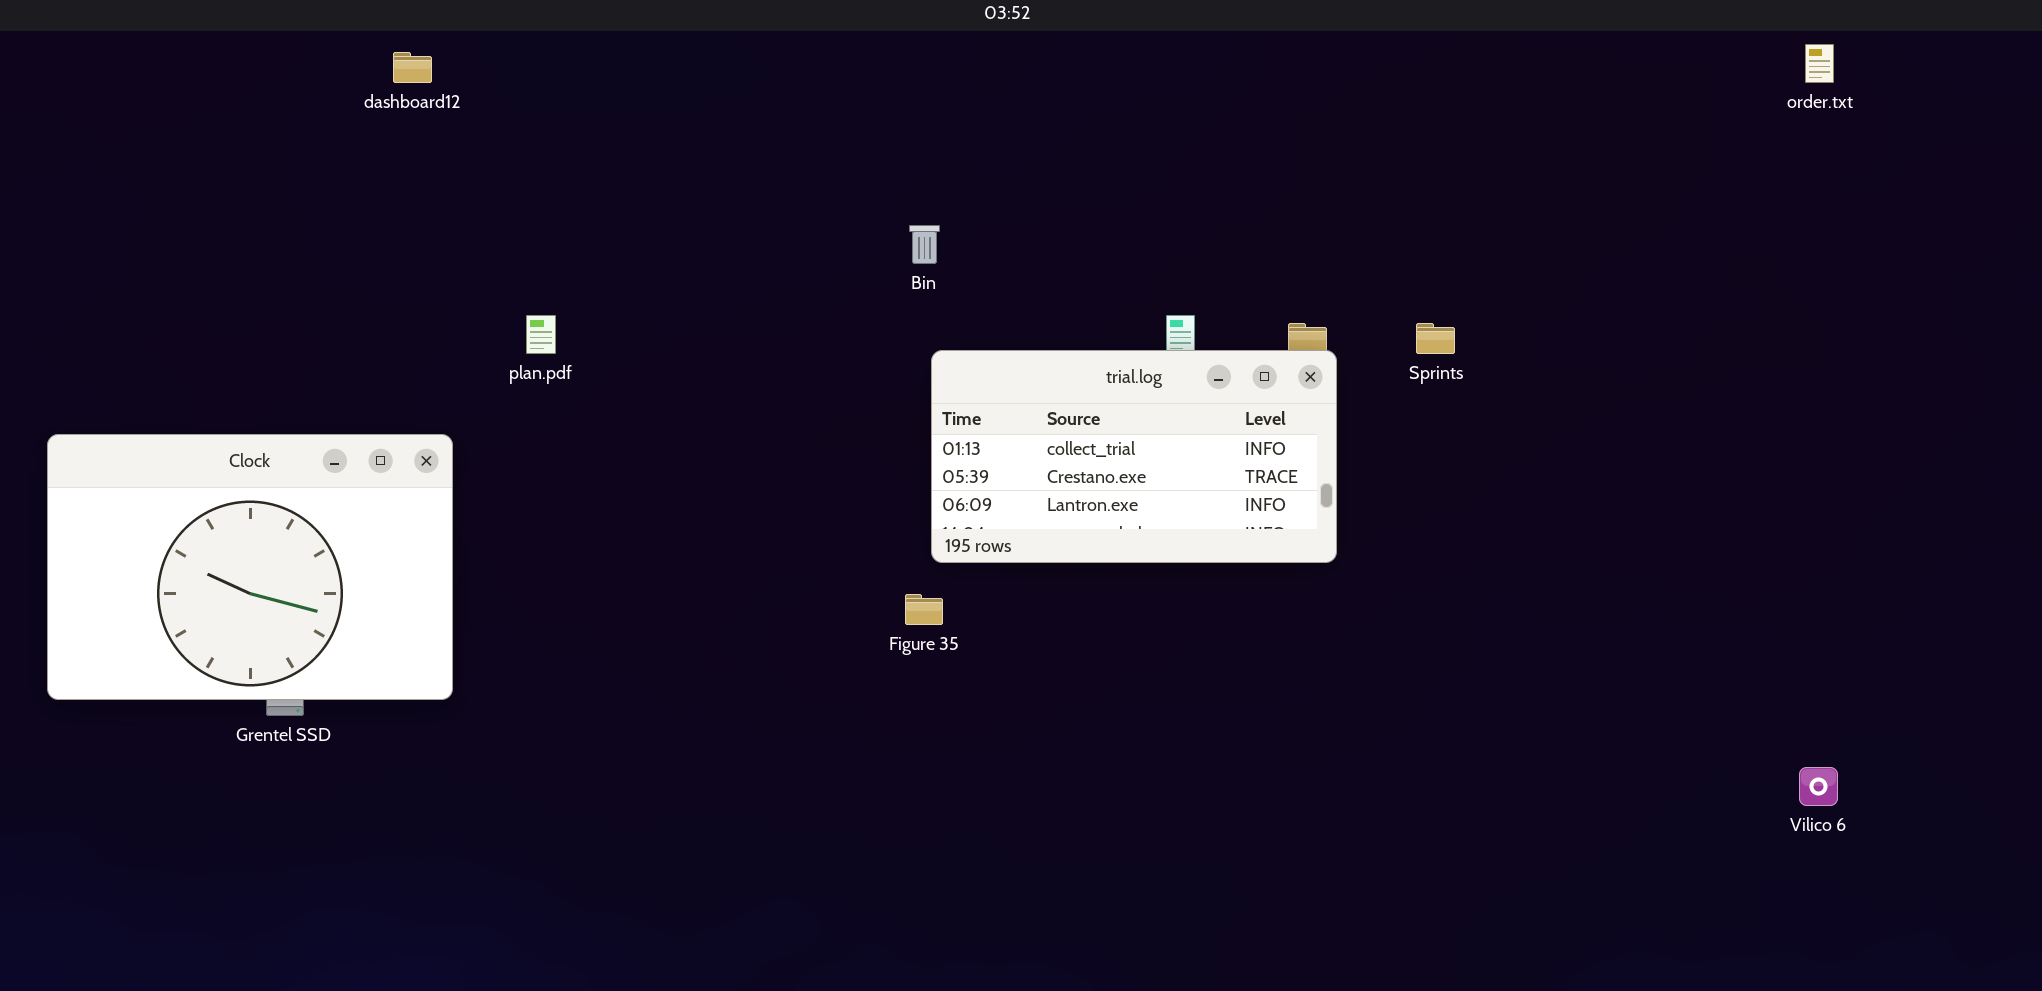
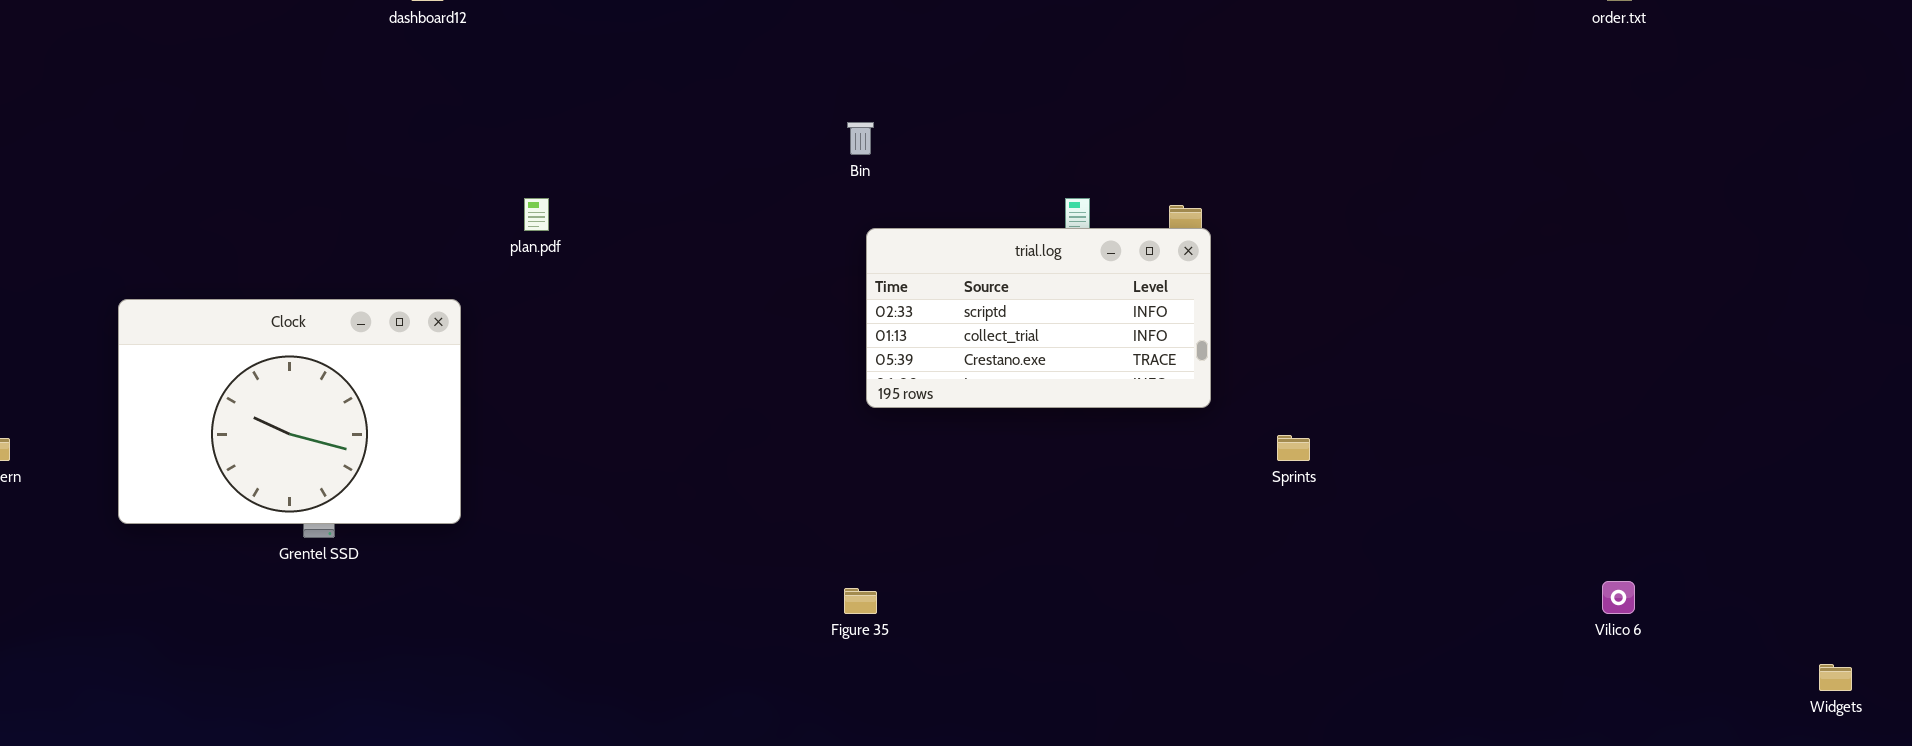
Sprints: [1416,323,1455,354] -> [1277,435,1310,461], moved
trial.log: [931,350,1337,563] -> [866,228,1211,408], scrolled up 1 row
Figure 35: [905,594,943,625] -> [844,588,877,614], moved

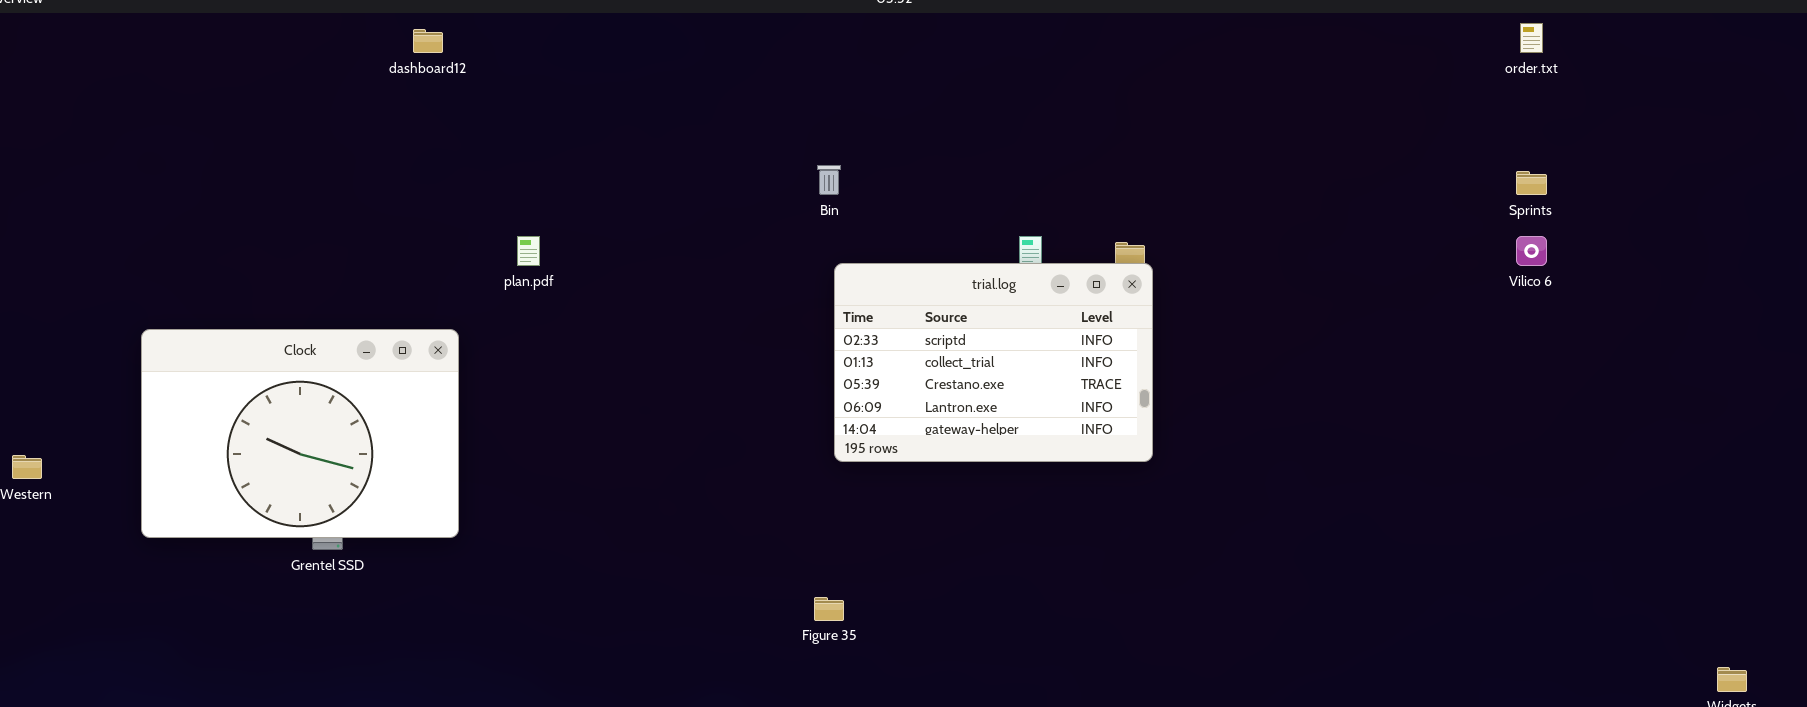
trial.log: [866,228,1211,408] -> [834,263,1153,462], resized
Sprints: [1277,435,1310,461] -> [1516,171,1547,195], moved
Vilico 6: [1602,581,1635,614] -> [1516,236,1547,266], moved

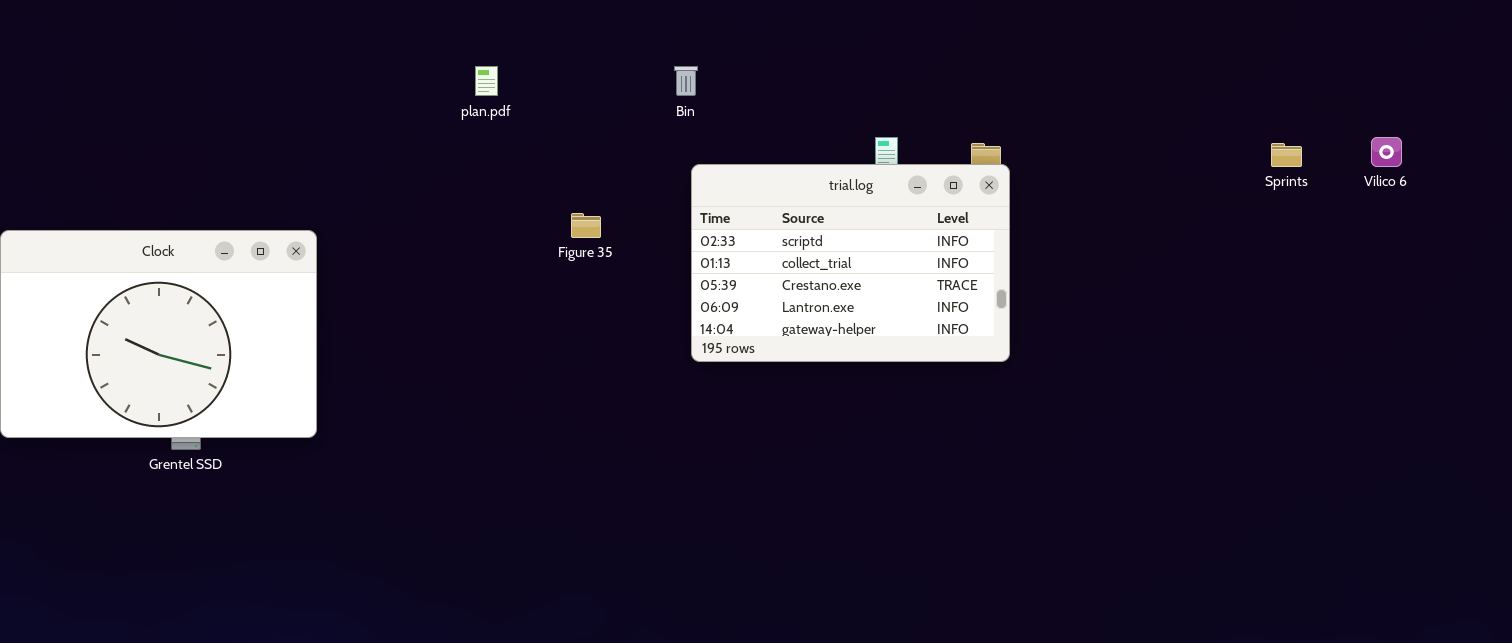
Sprints: [1516,171,1547,195] -> [1271,143,1302,167], moved
plan.pdf: [517,236,540,266] -> [475,66,498,96], moved
Figure 35: [814,597,844,621] -> [571,213,601,238], moved

